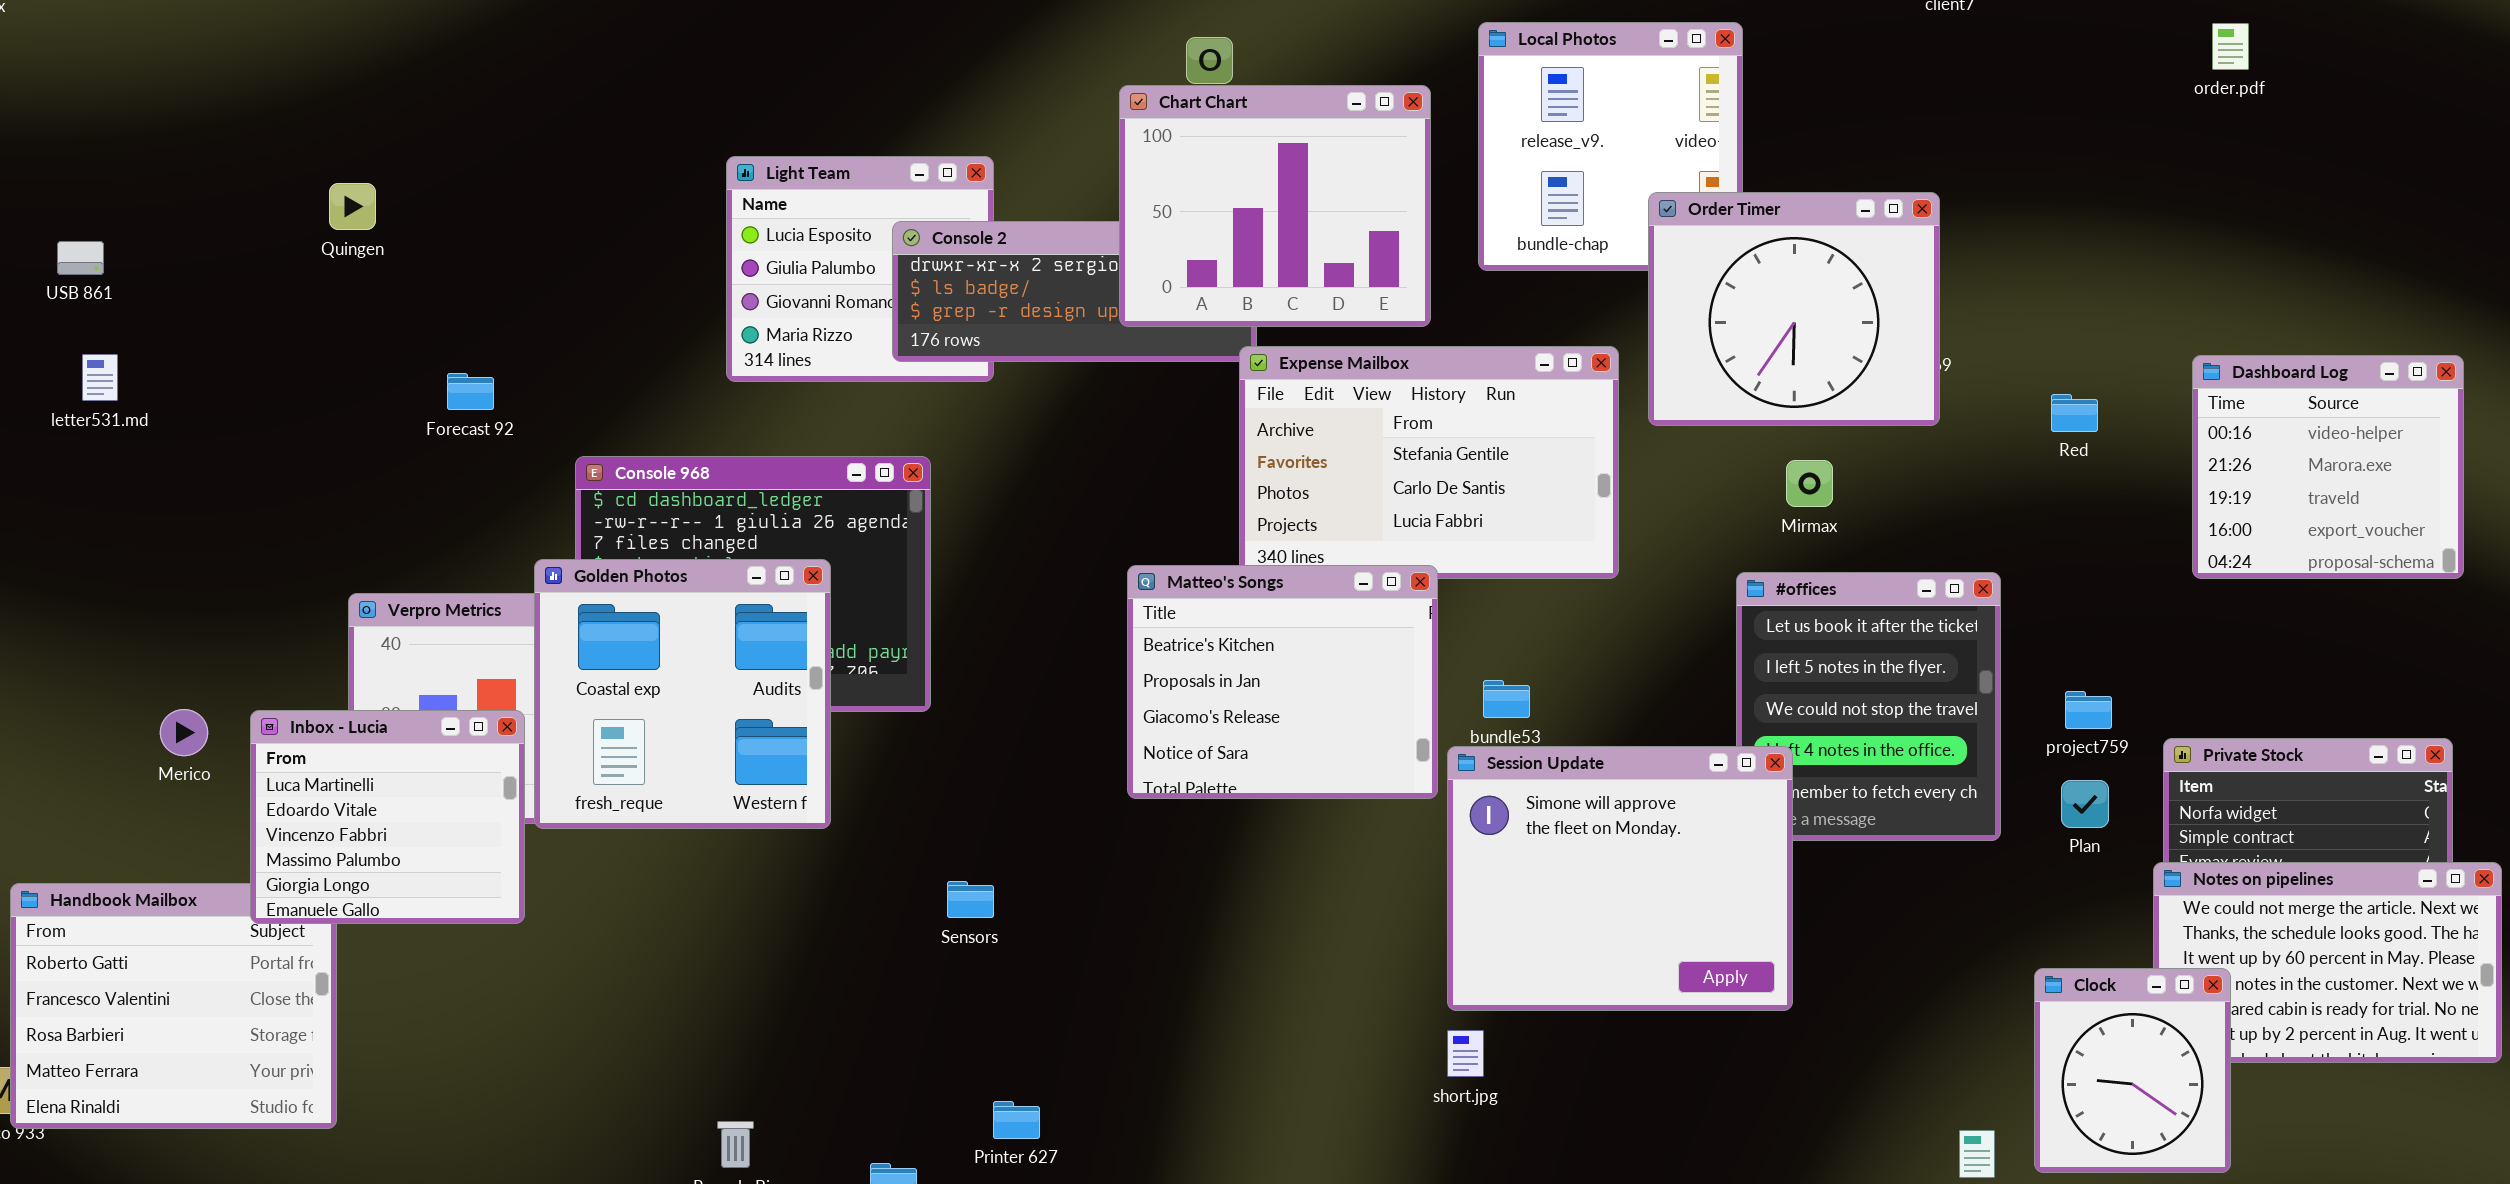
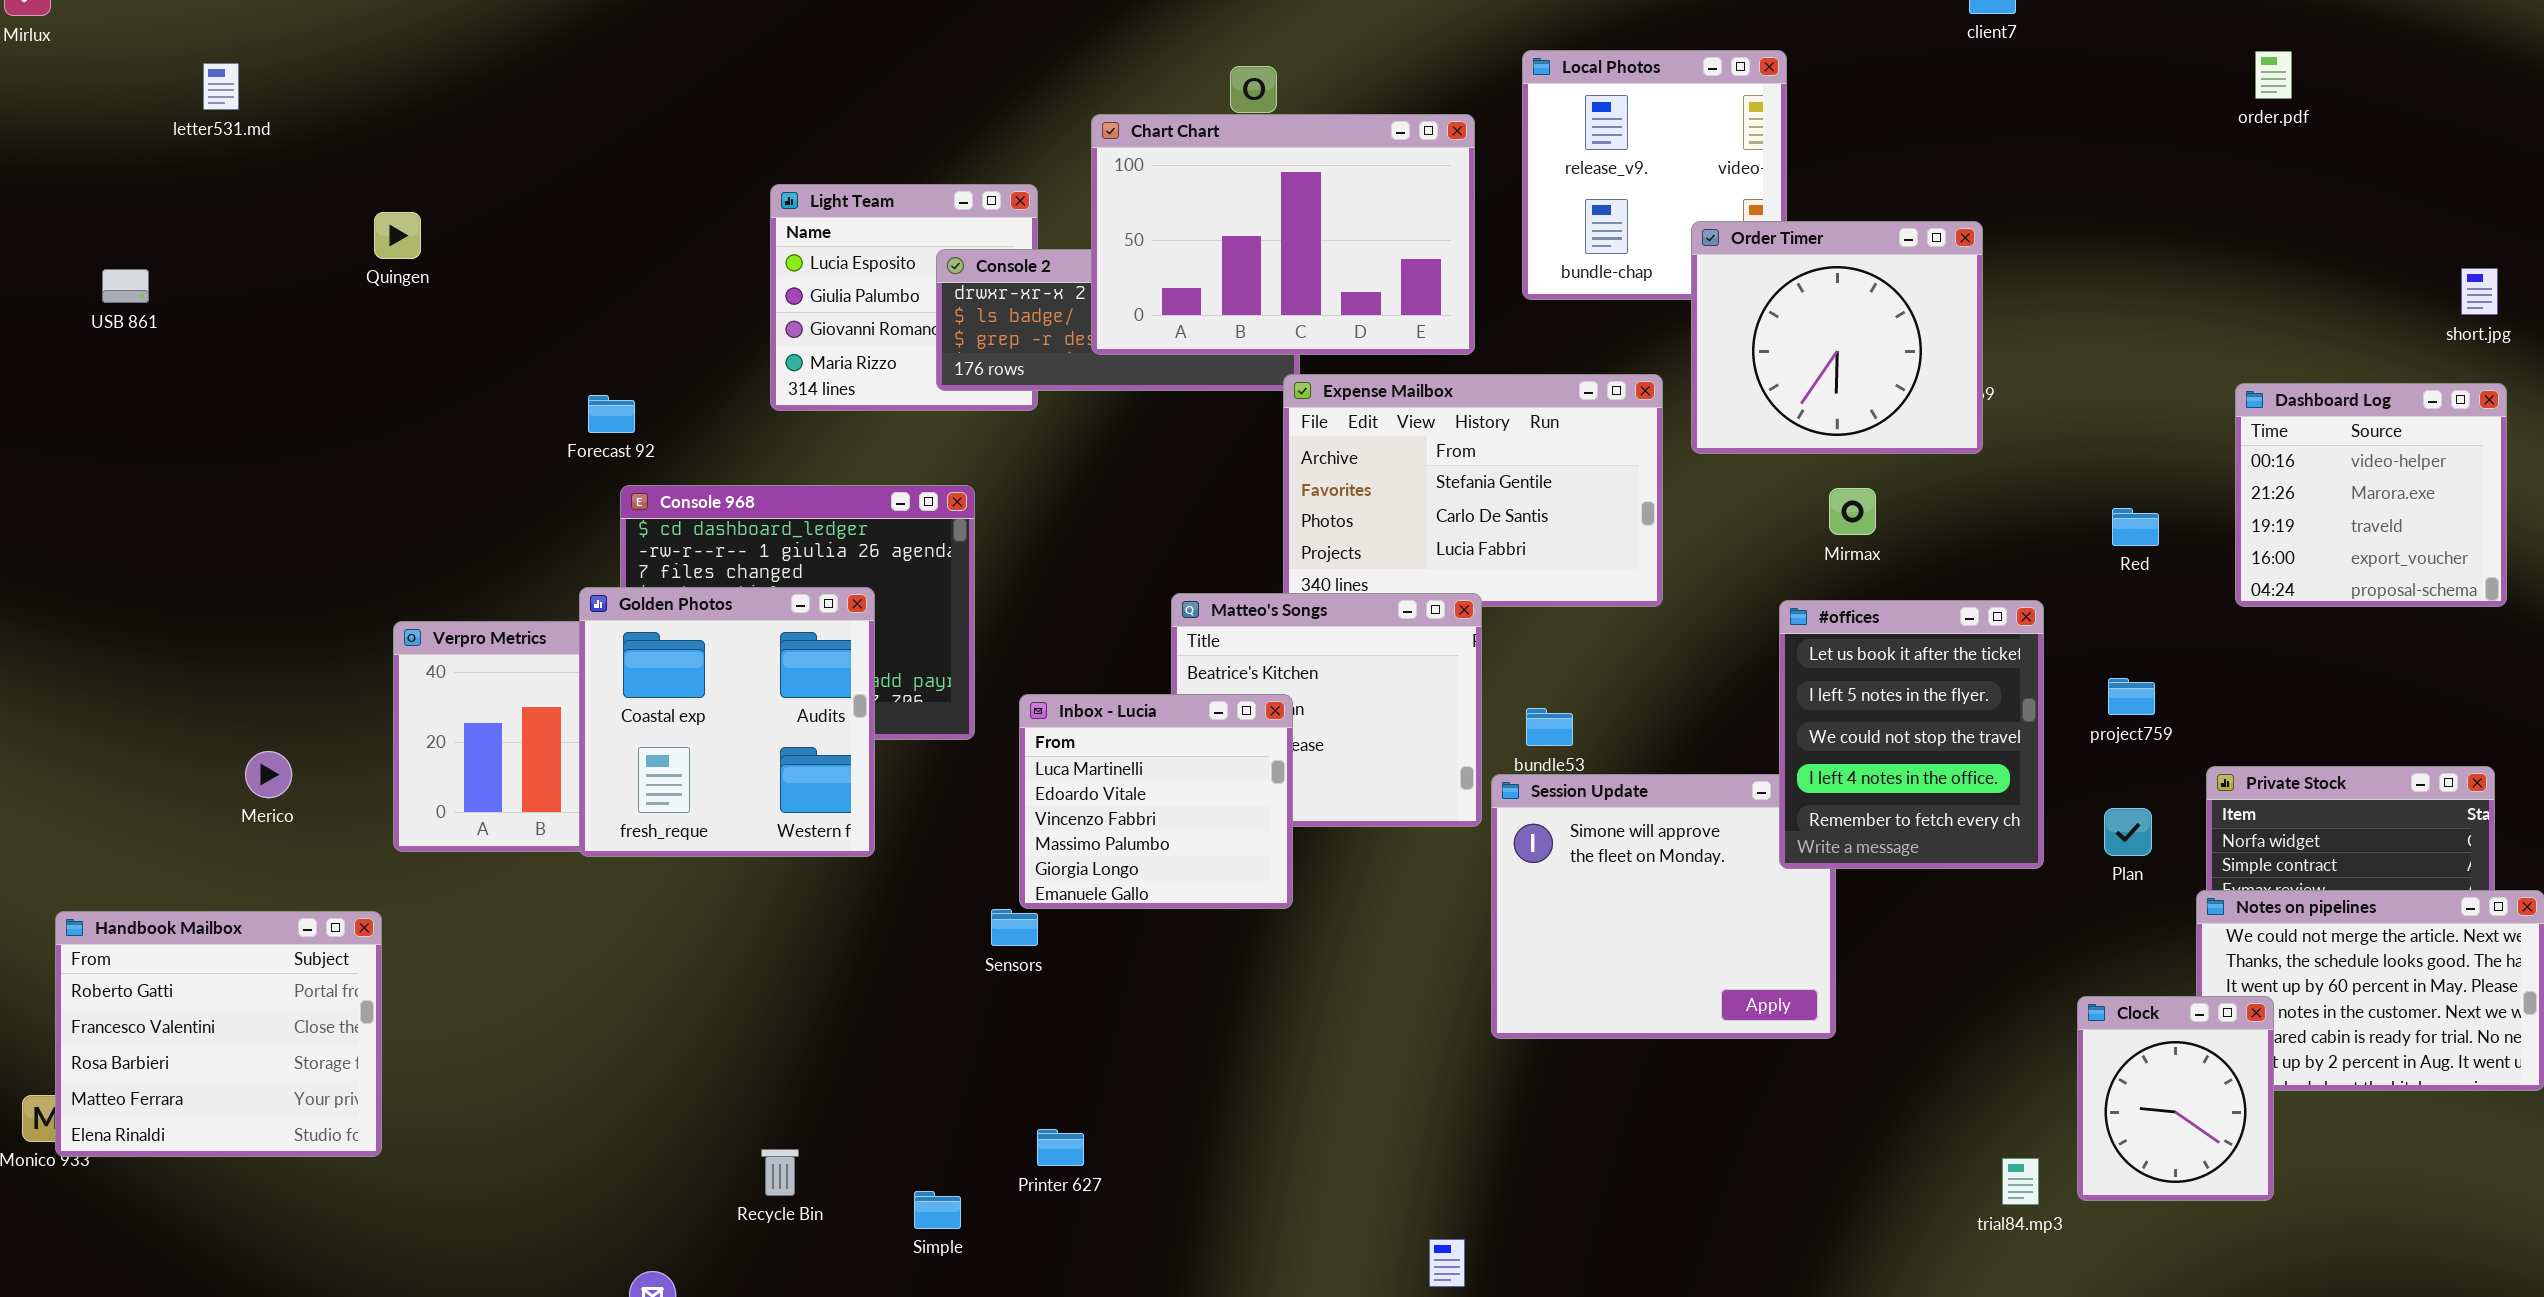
Chart Chart: [1119,85,1431,327] -> [1091,114,1475,355], resized
letter531.md: [82,354,118,401] -> [203,63,239,110], moved
Forecast 92: [447,373,494,410] -> [588,395,635,433], moved
Red: [2051,394,2098,432] -> [2112,508,2159,546], moved
#offices: [1736,572,2001,841] -> [1779,600,2044,869], raised
project759: [2065,691,2112,729] -> [2108,678,2155,715], moved
Merico: [160,709,208,756] -> [245,751,292,798], moved
Inbox - Lucia: [250,710,525,924] -> [1019,694,1293,909], moved
short.jpg: [1447,1030,1484,1077] -> [2461,268,2498,315], moved

